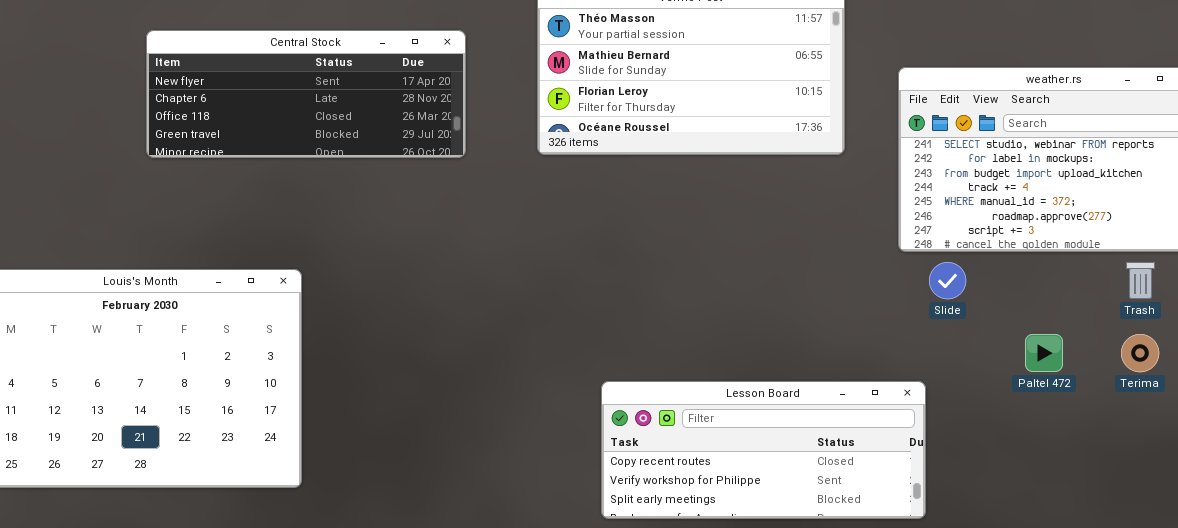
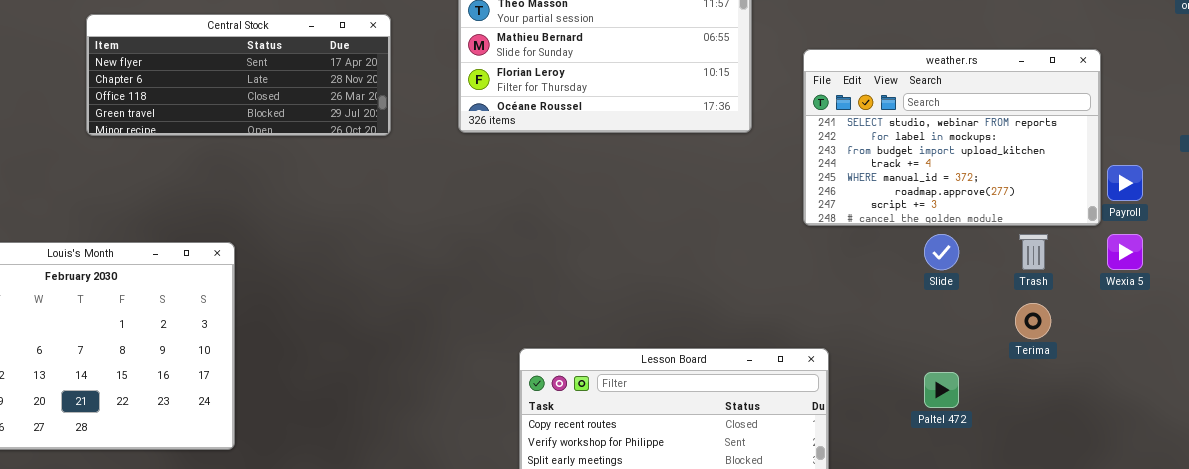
Slide: [929,262,966,299] -> [924,234,959,270], moved
Paltel 472: [1025,334,1063,372] -> [924,372,959,408], moved

